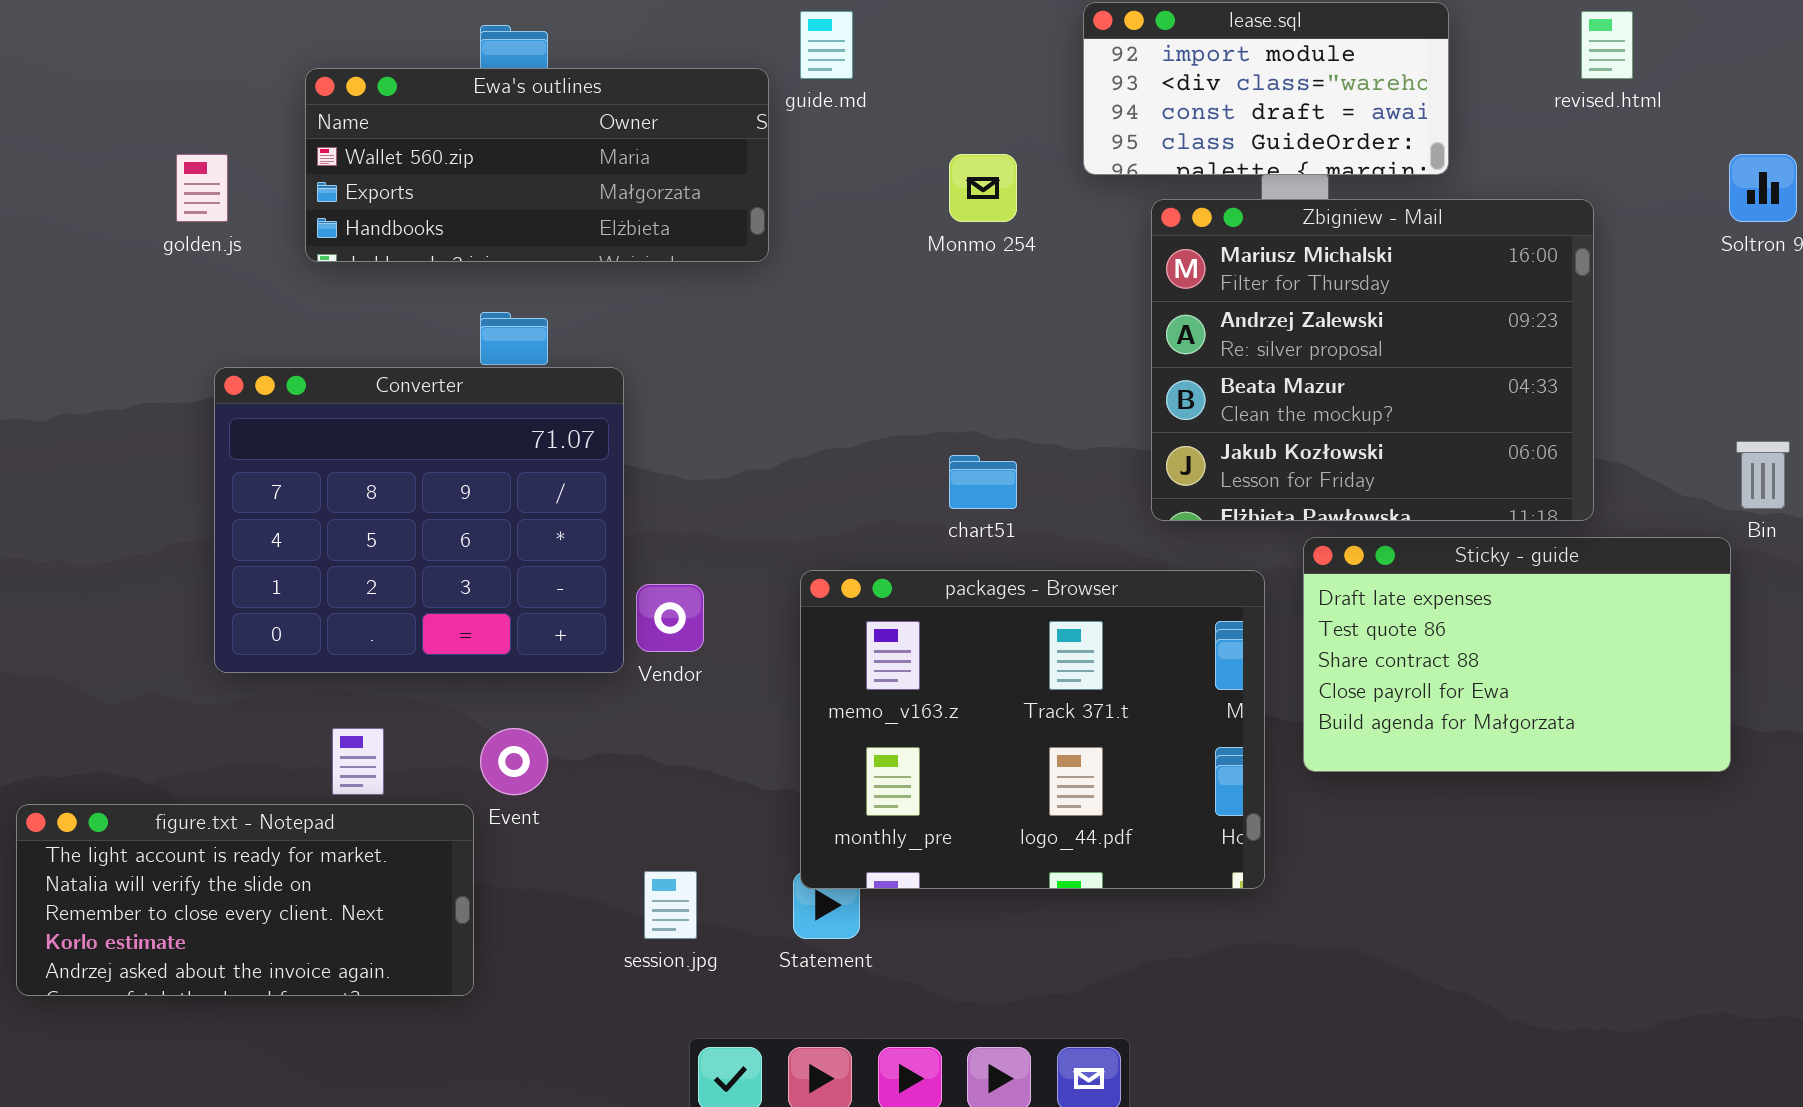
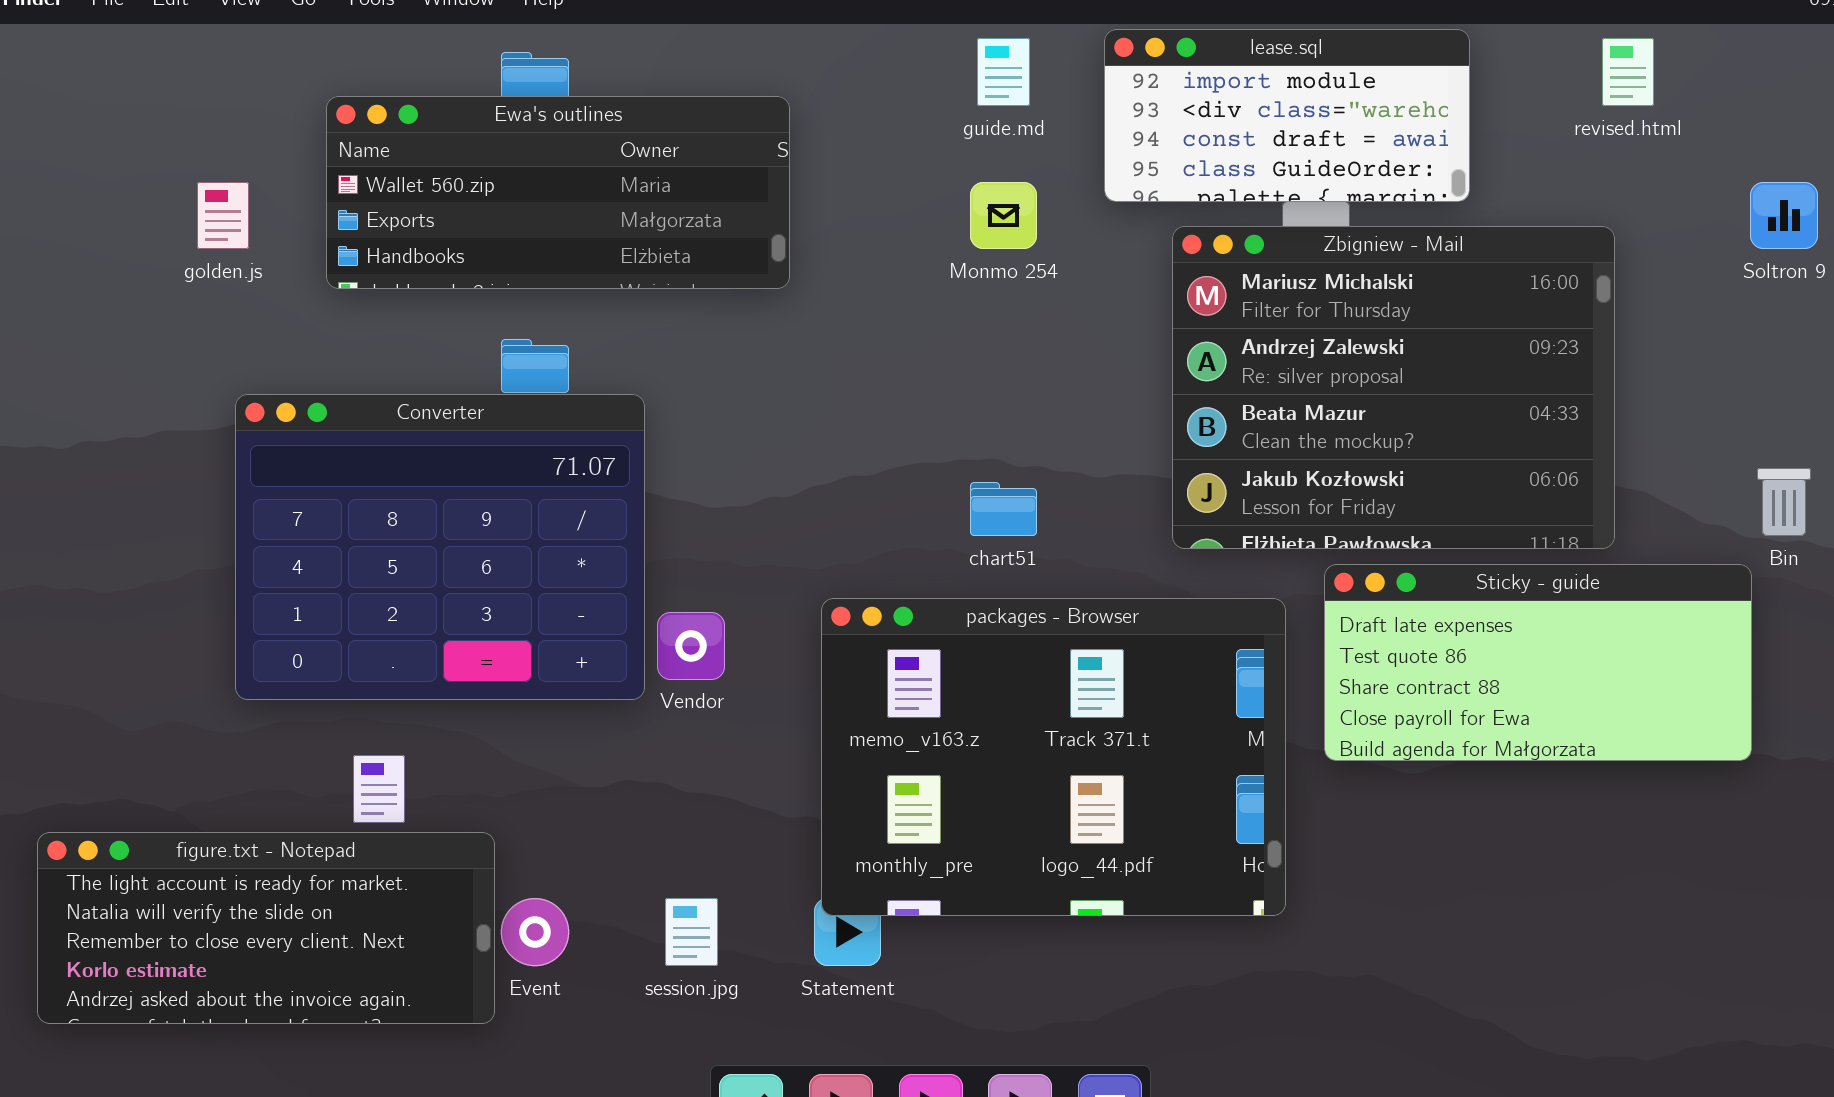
guide.md: [800,11,853,79] -> [977,38,1030,106], moved
Sticky - guide: [1303,537,1731,772] -> [1324,564,1752,761], resized
Event: [480,728,548,795] -> [501,898,569,966], moved

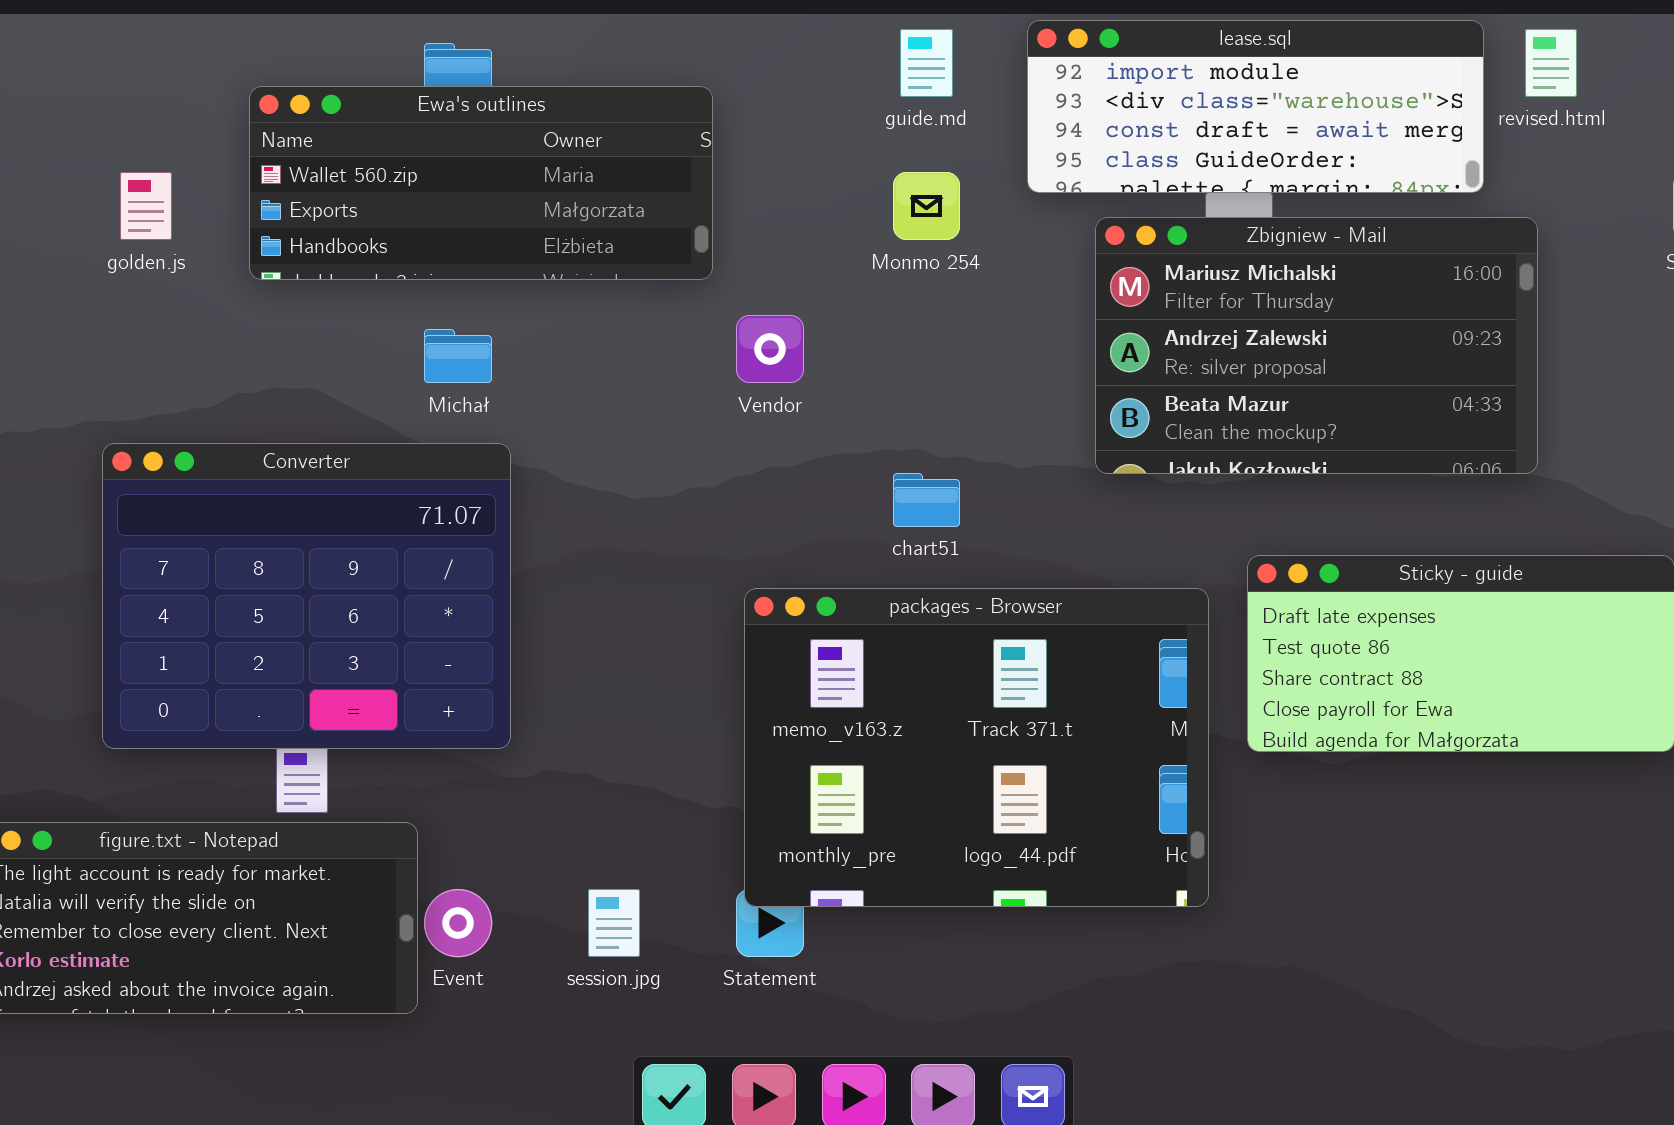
lease.sql: [1104,29,1470,202] -> [1027,20,1484,193], resized
Zbigniew - Mail: [1172,226,1615,549] -> [1095,217,1538,474], resized
Converter: [235,394,645,700] -> [102,443,511,749], moved
Vendor: [657,612,725,680] -> [736,315,804,383], moved

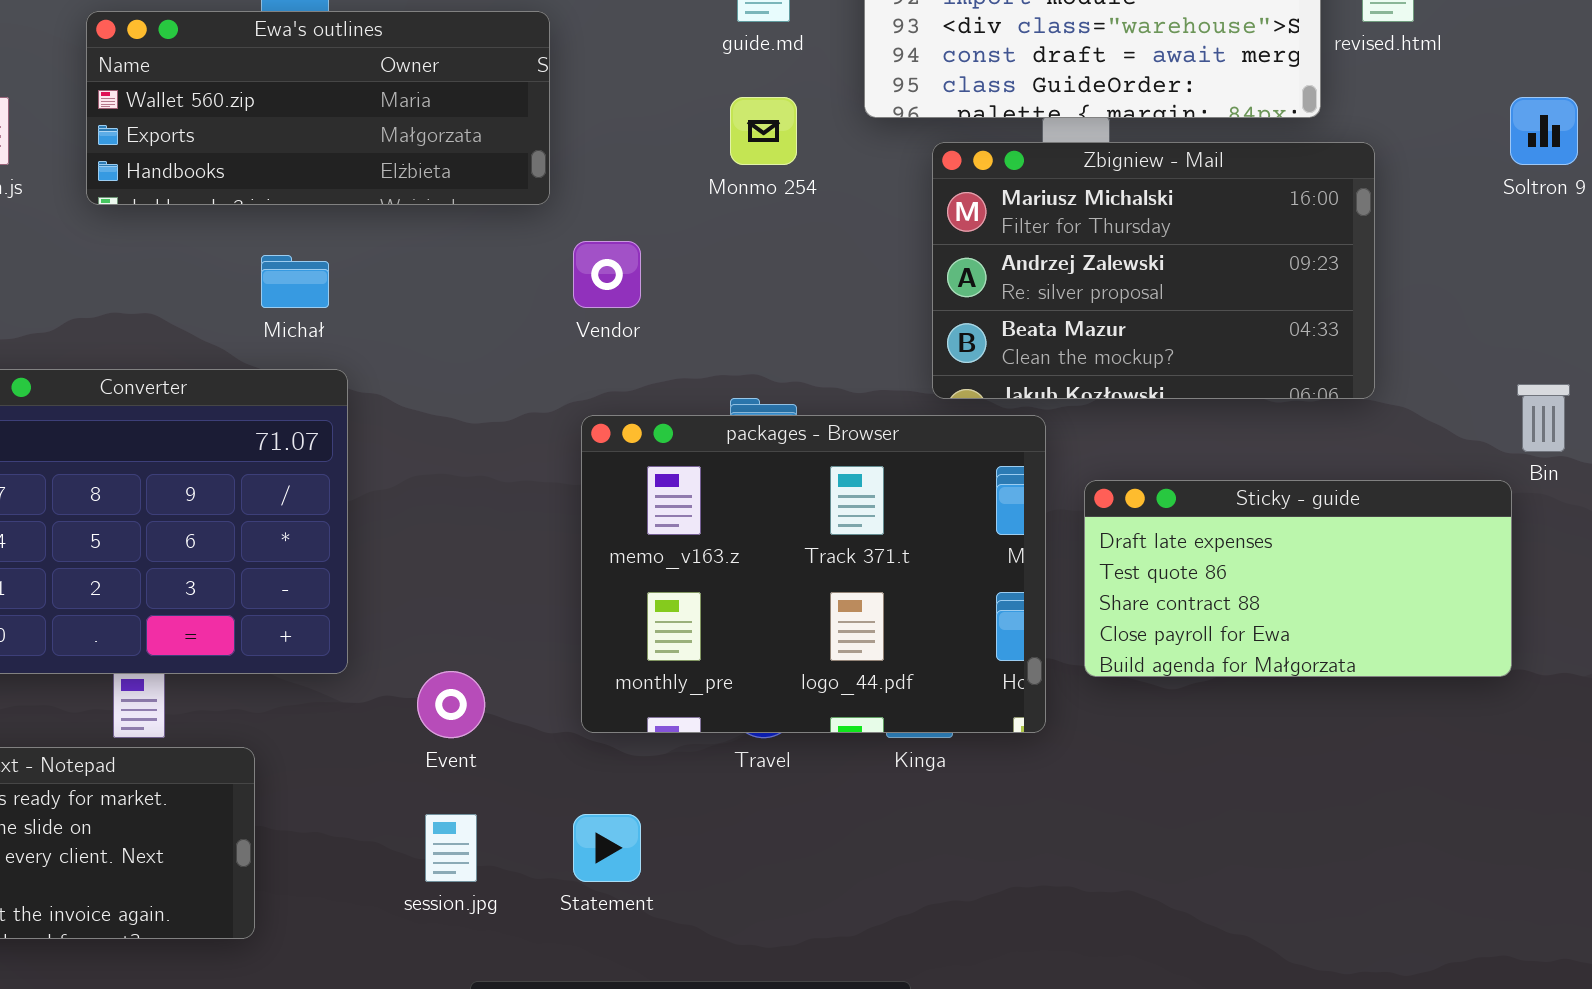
packages - Browser: [744,588,1209,907] -> [581,415,1046,733], moved
Event: [424,889,492,957] -> [417,671,485,738], moved

